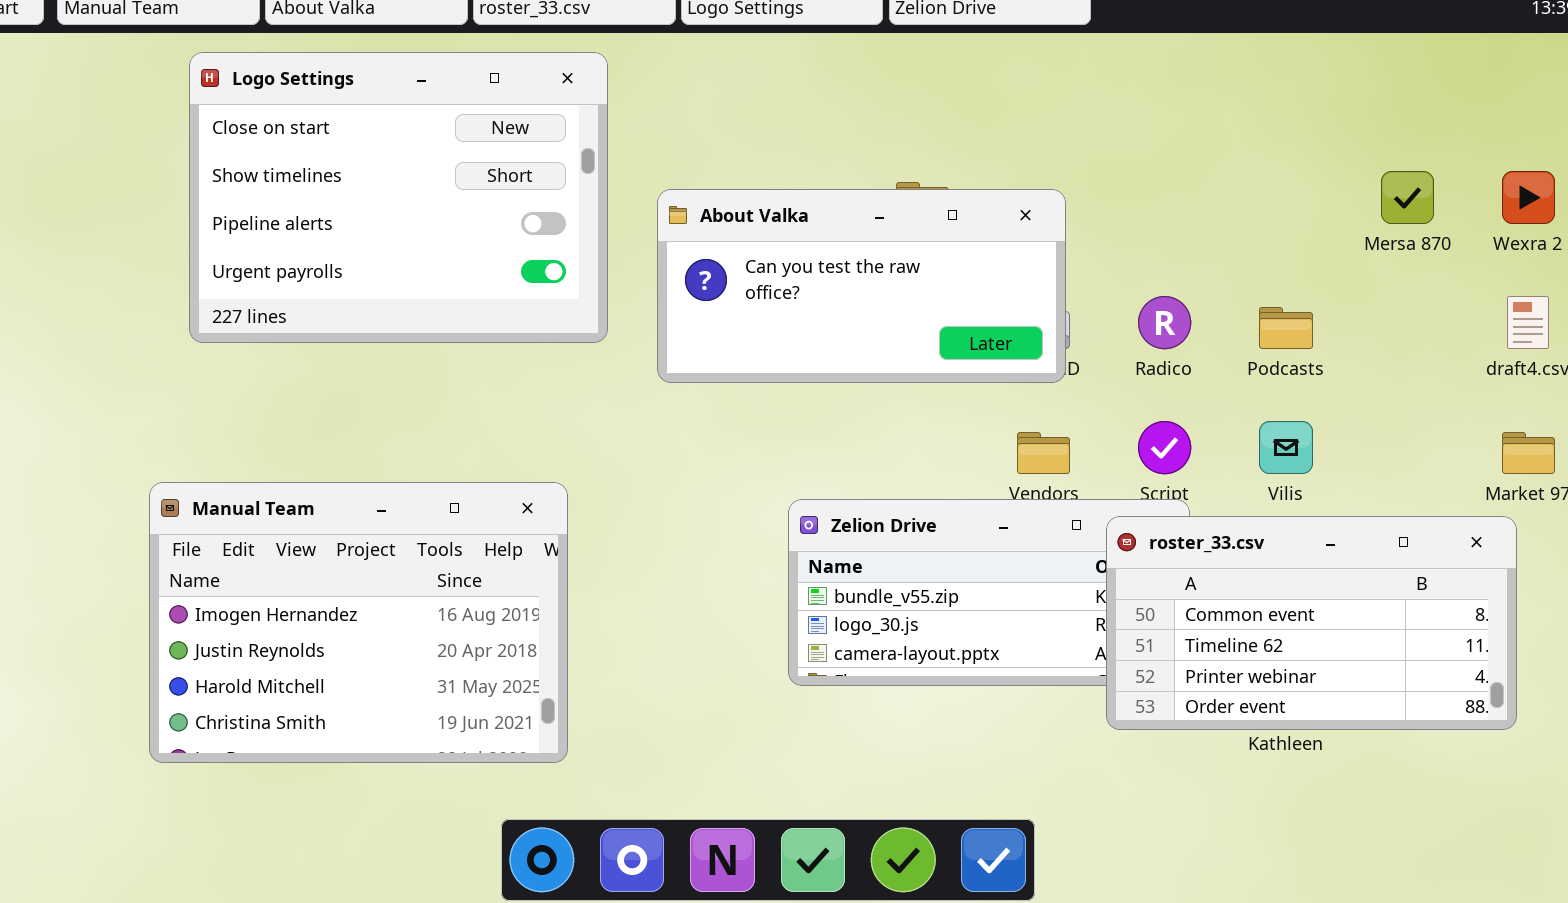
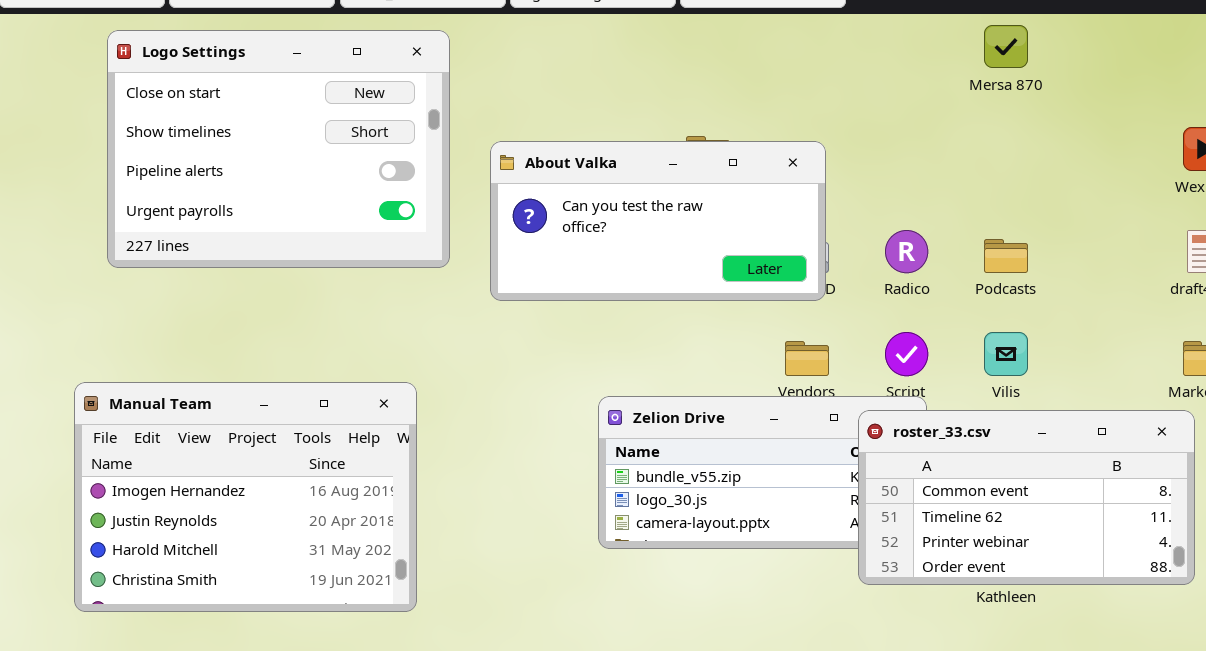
Mersa 870: [1381,171,1434,224] -> [984,25,1028,68], moved

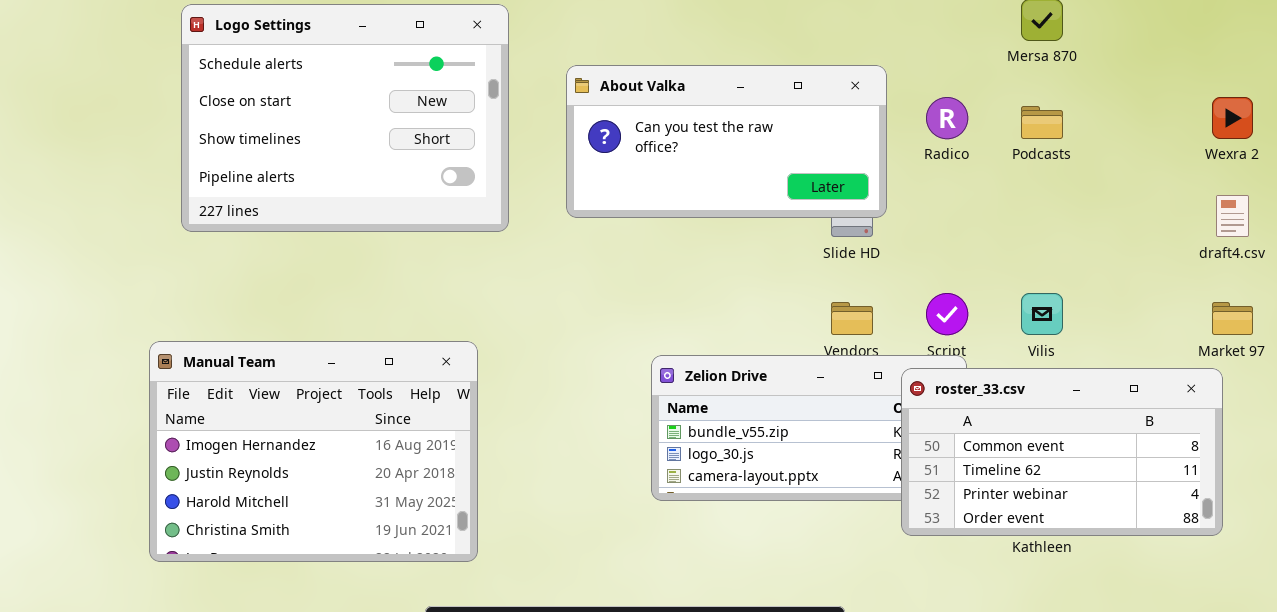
Logo Settings: [107,30,450,268] -> [181,4,509,232], scrolled up 1 row
About Valka: [490,141,826,301] -> [566,65,887,218], moved
Radico: [885,230,928,273] -> [926,97,968,139], moved
Podcasts: [984,239,1028,273] -> [1021,106,1063,139], moved

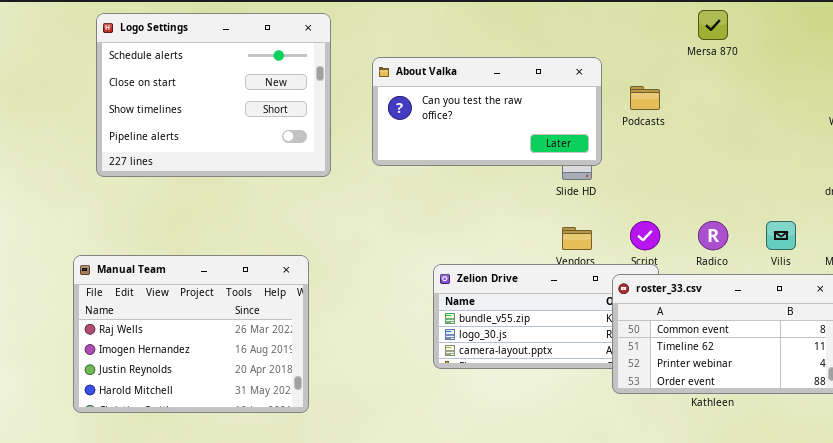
Radico: [926,97,968,139] -> [698,221,728,250], moved
Podcasts: [1021,106,1063,139] -> [630,86,660,110], moved
Vilis: [1021,293,1063,335] -> [766,221,796,250], moved
Manual Team: [149,341,478,562] -> [73,255,309,413], scrolled up 1 row

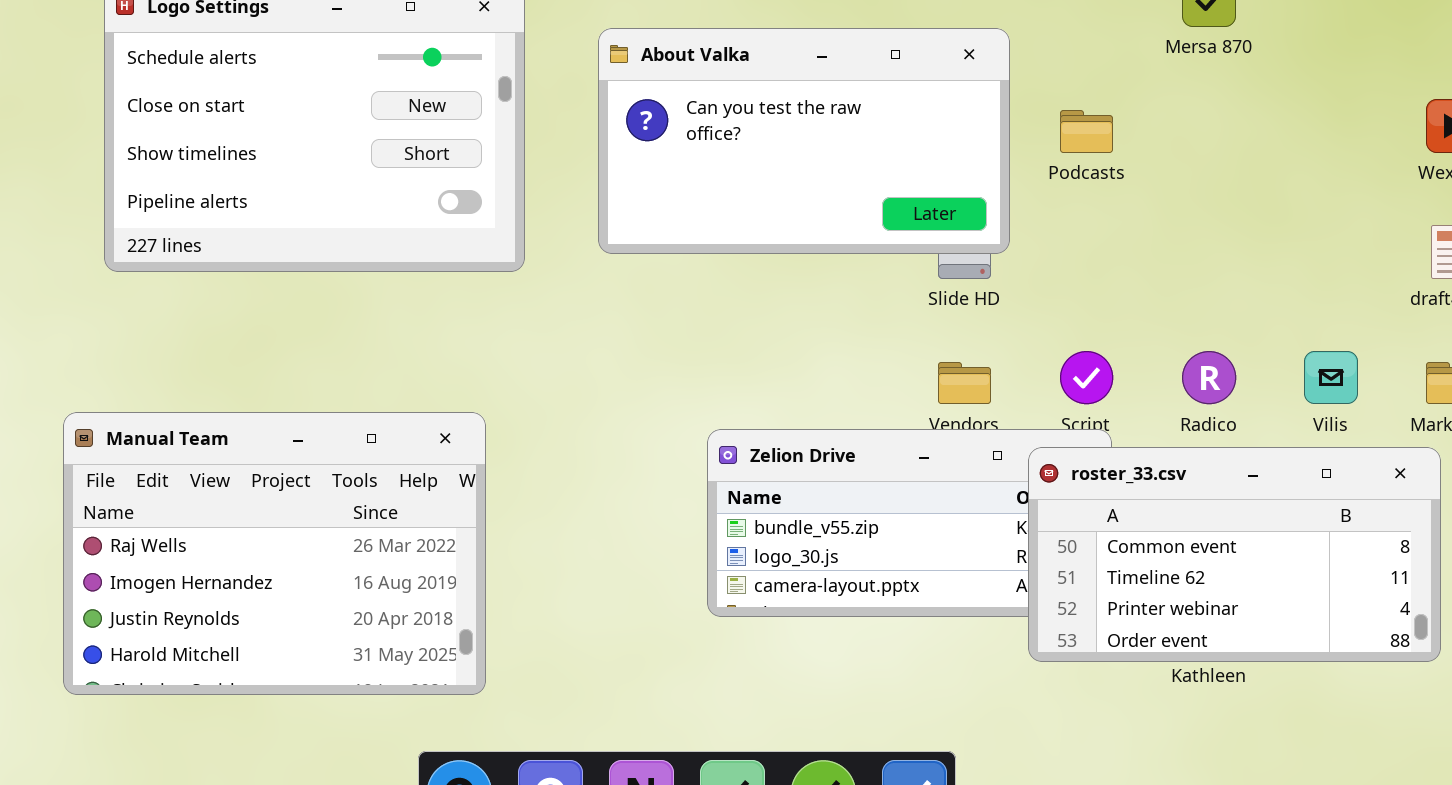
About Valka: [372,57,602,166] -> [598,28,1010,254], resized

